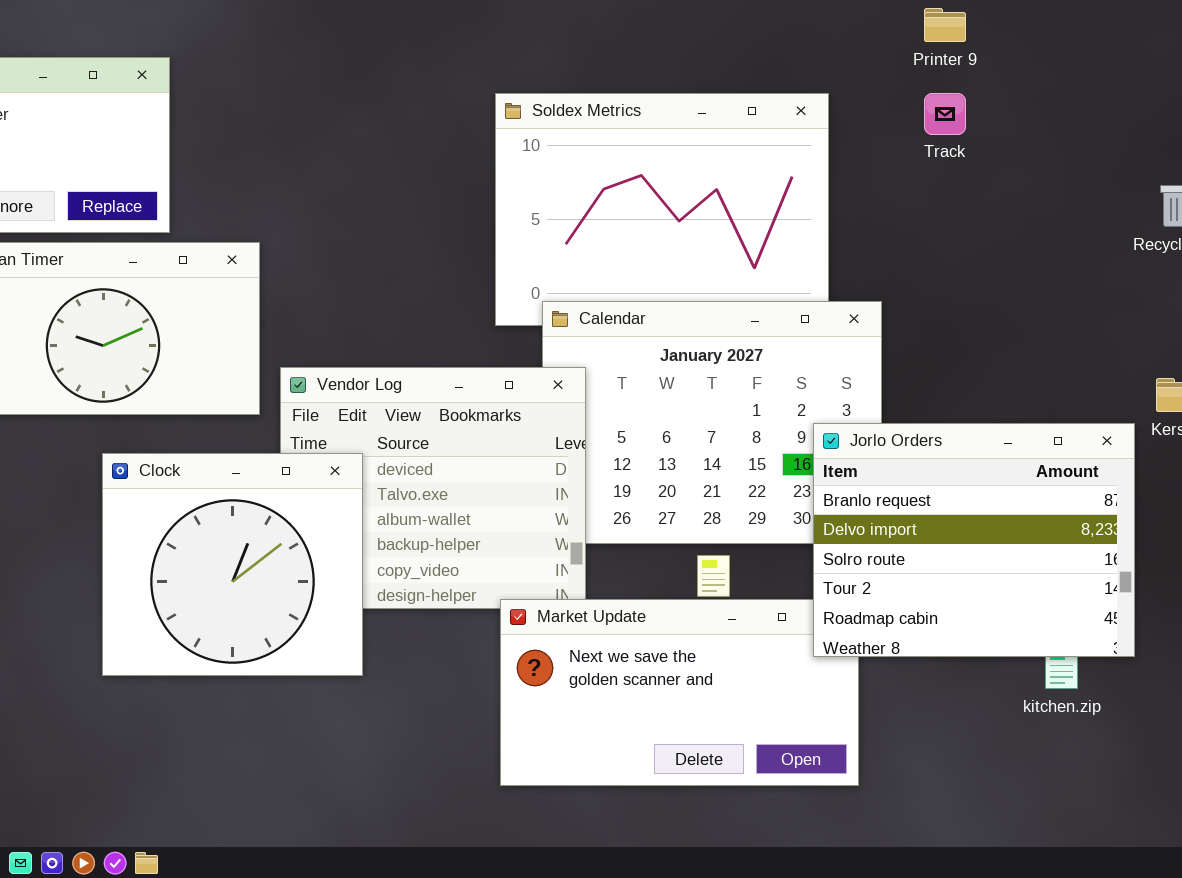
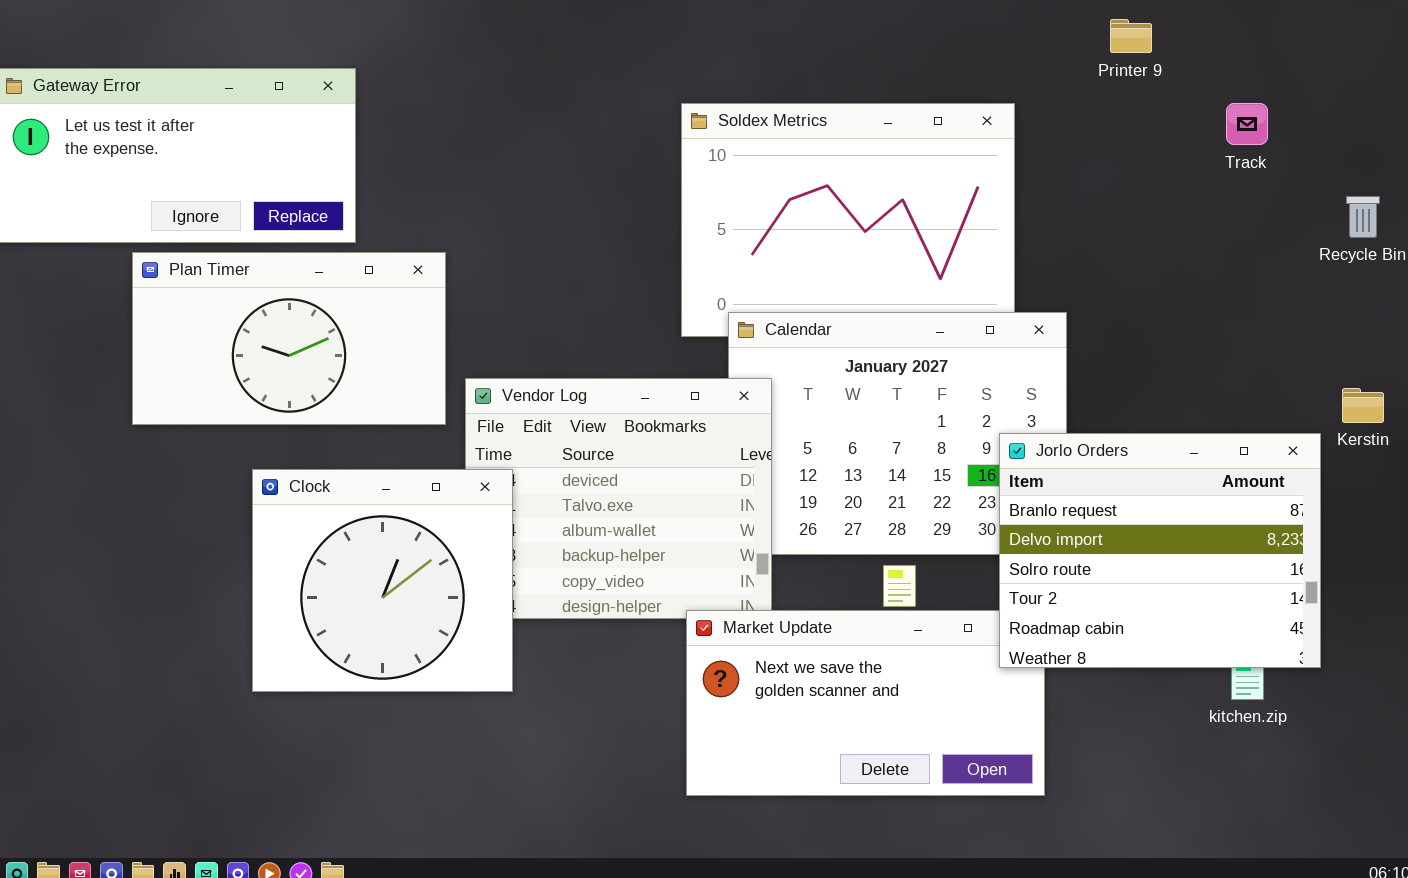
Track: [924,93,966,135] -> [1226,103,1268,145], moved
Clock: [102,453,363,676] -> [252,469,513,692], moved

